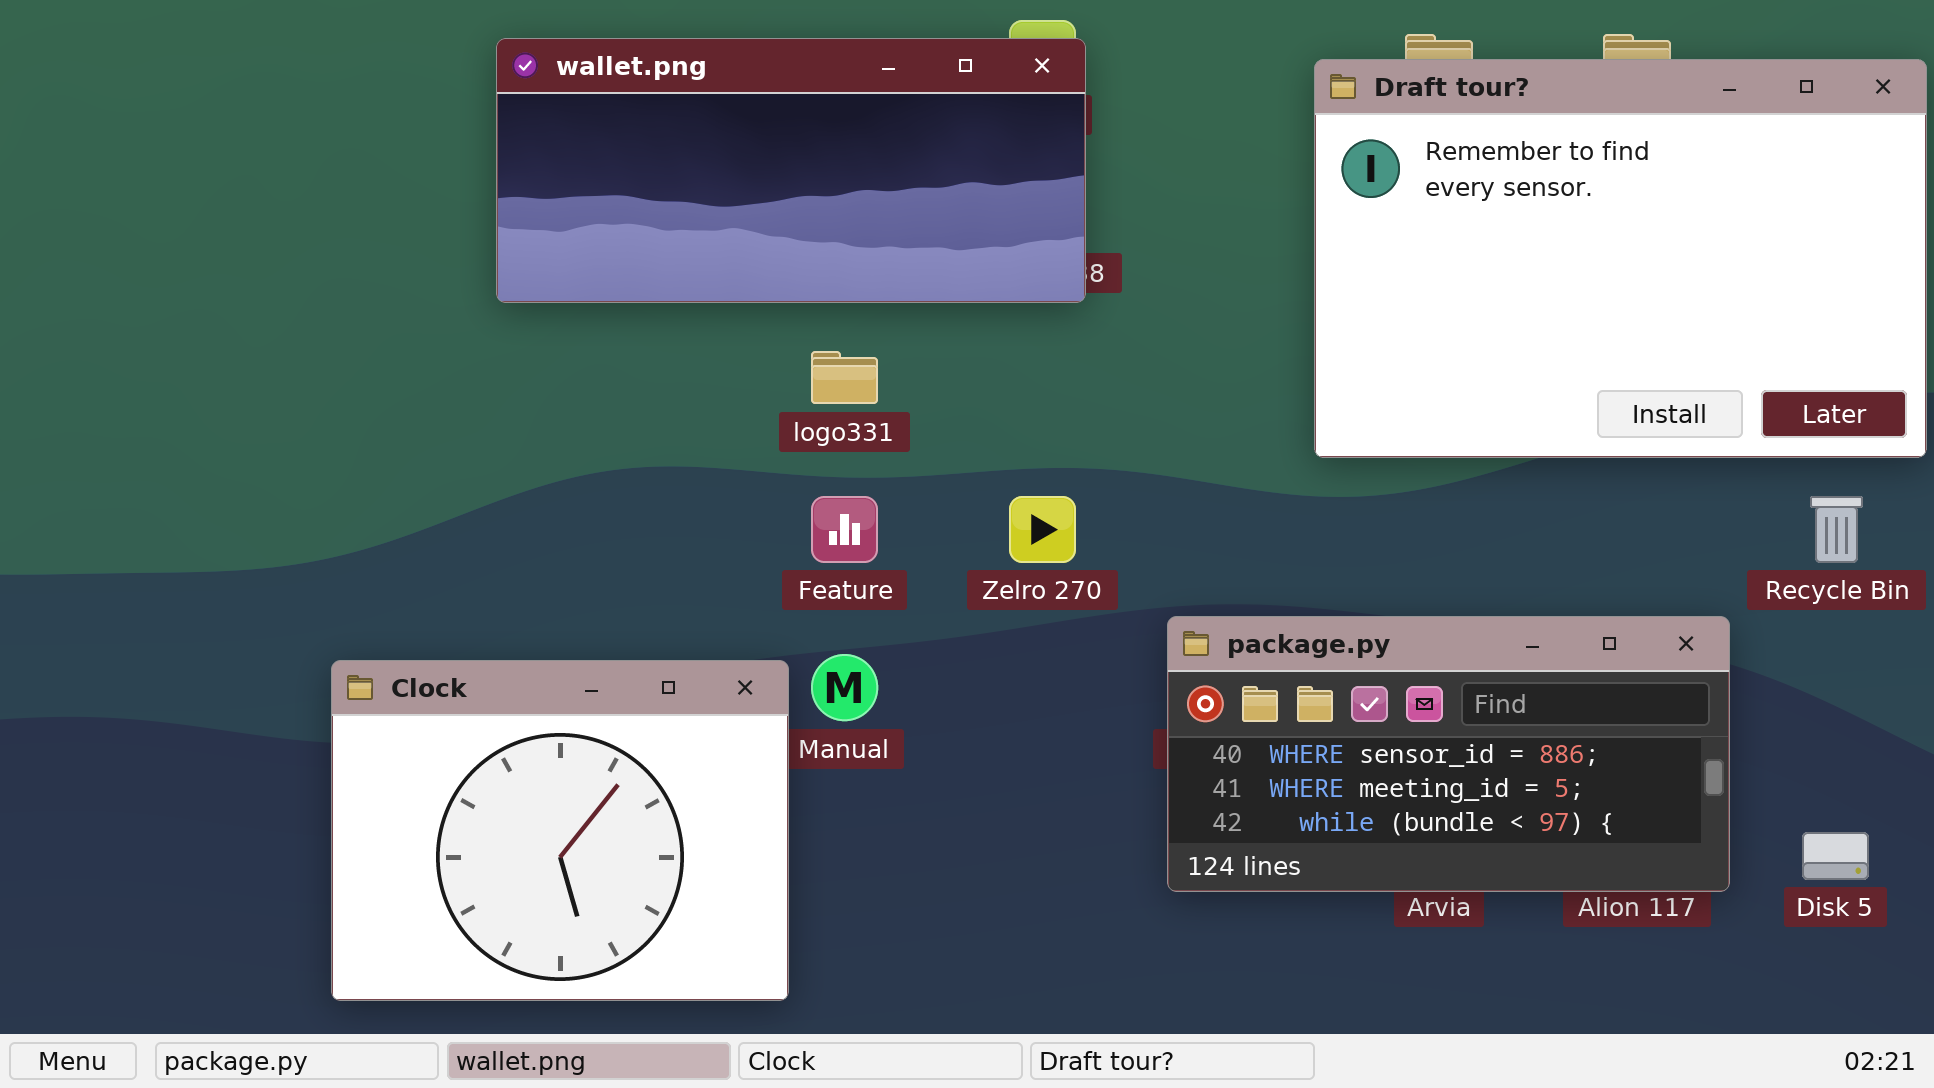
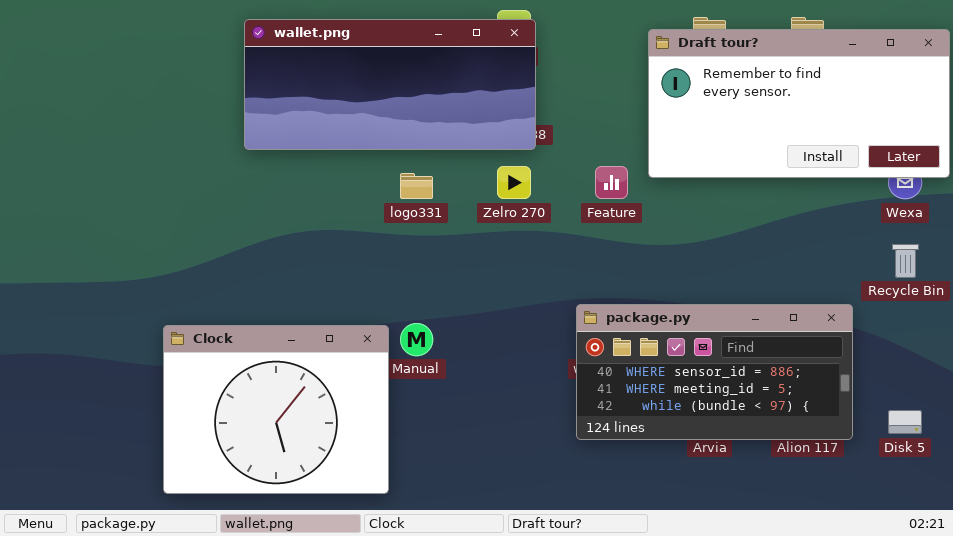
Draft tour?: [1314,59,1927,458] -> [648,29,950,178], resized
Feature: [811,496,878,563] -> [595,166,628,199], moved
Zelro 270: [1009,496,1076,563] -> [497,166,531,199], moved

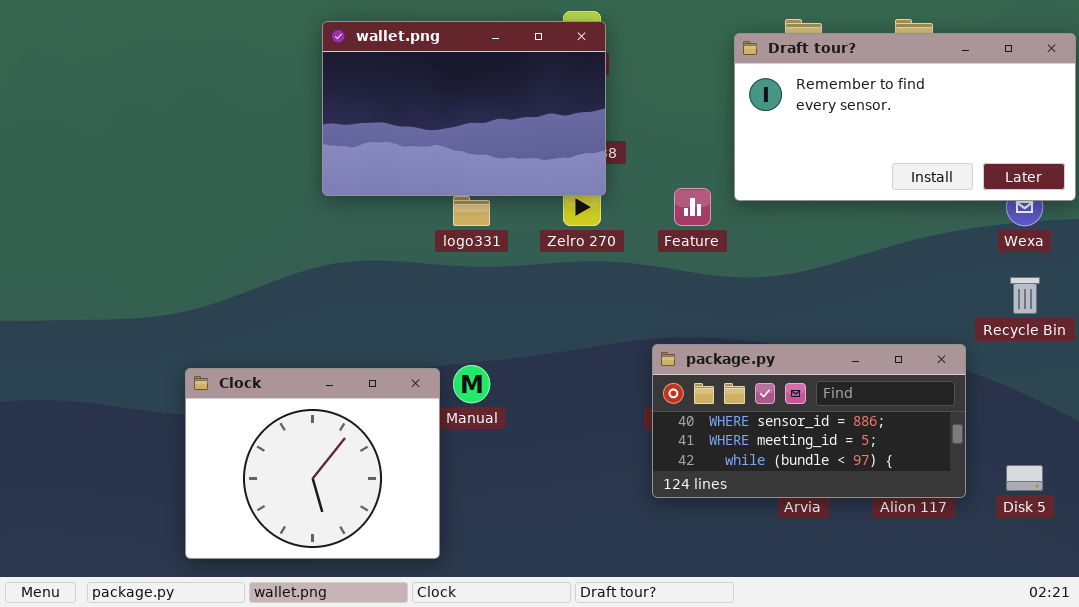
wallet.png: [244,19,536,150] -> [322,21,606,196], resized

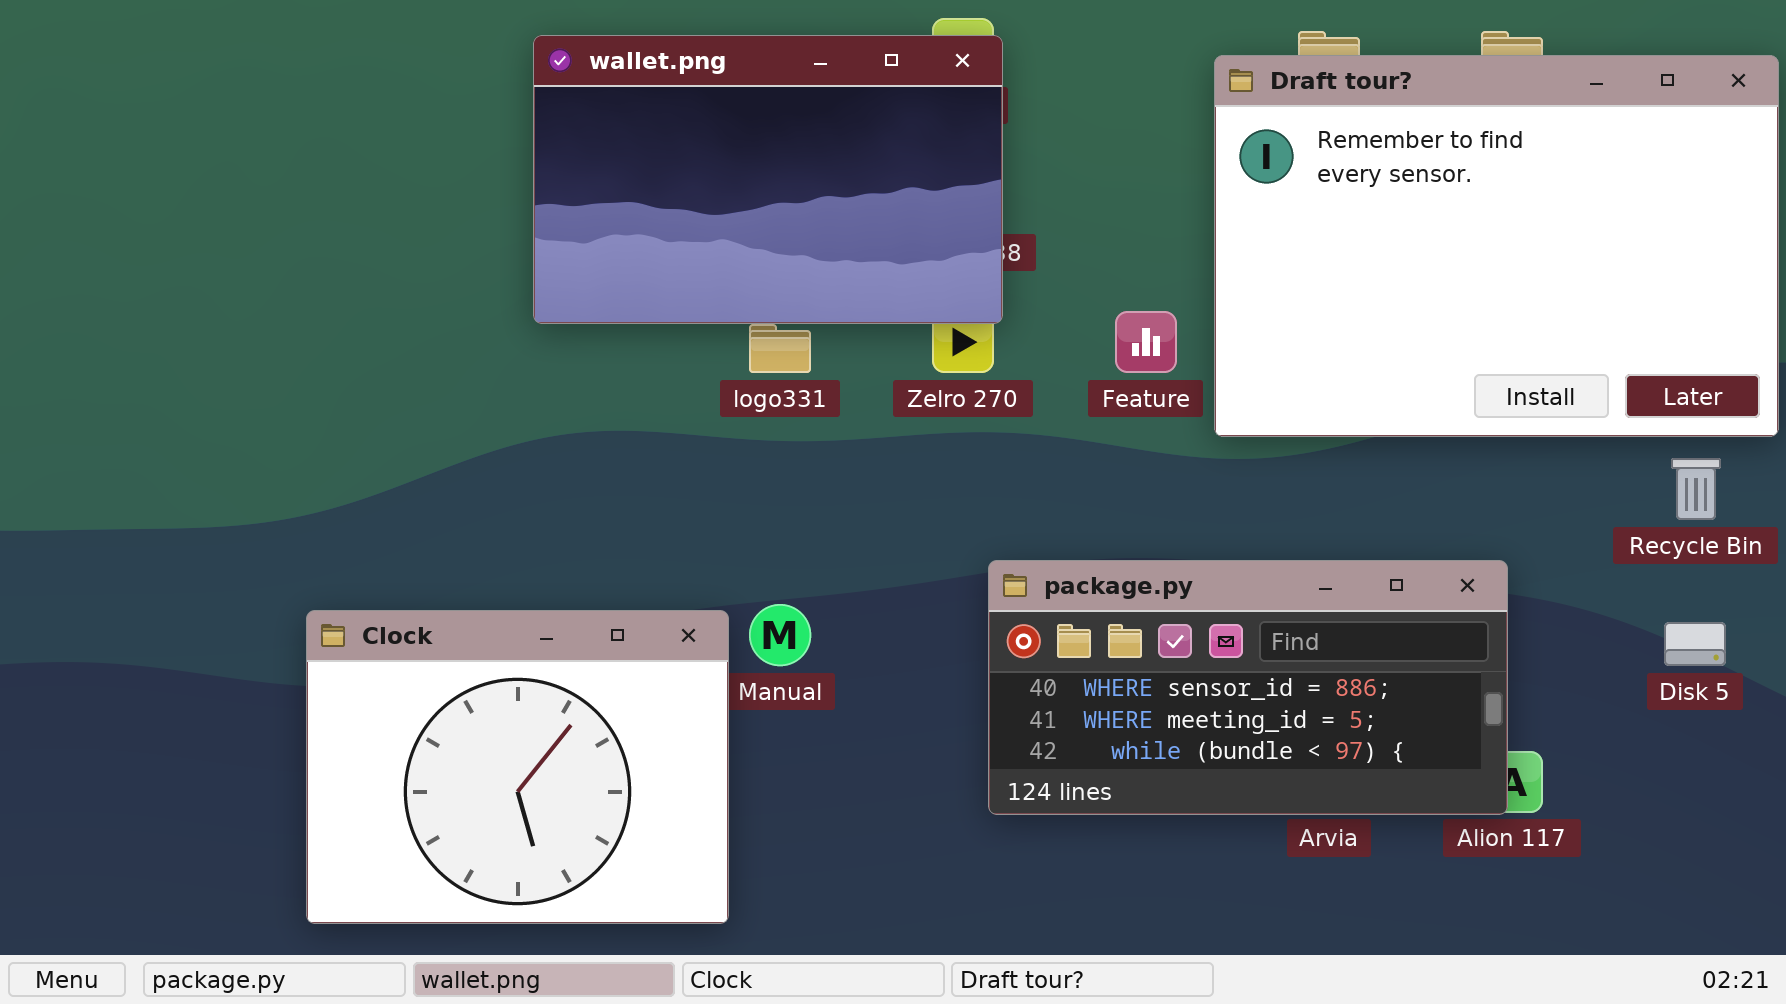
Draft tour?: [734,33,1076,201] -> [1214,55,1779,437], resized
package.py: [652,344,966,498] -> [988,560,1508,815], moved
Disk 5: [1006,465,1043,491] -> [1664,622,1726,666], moved

